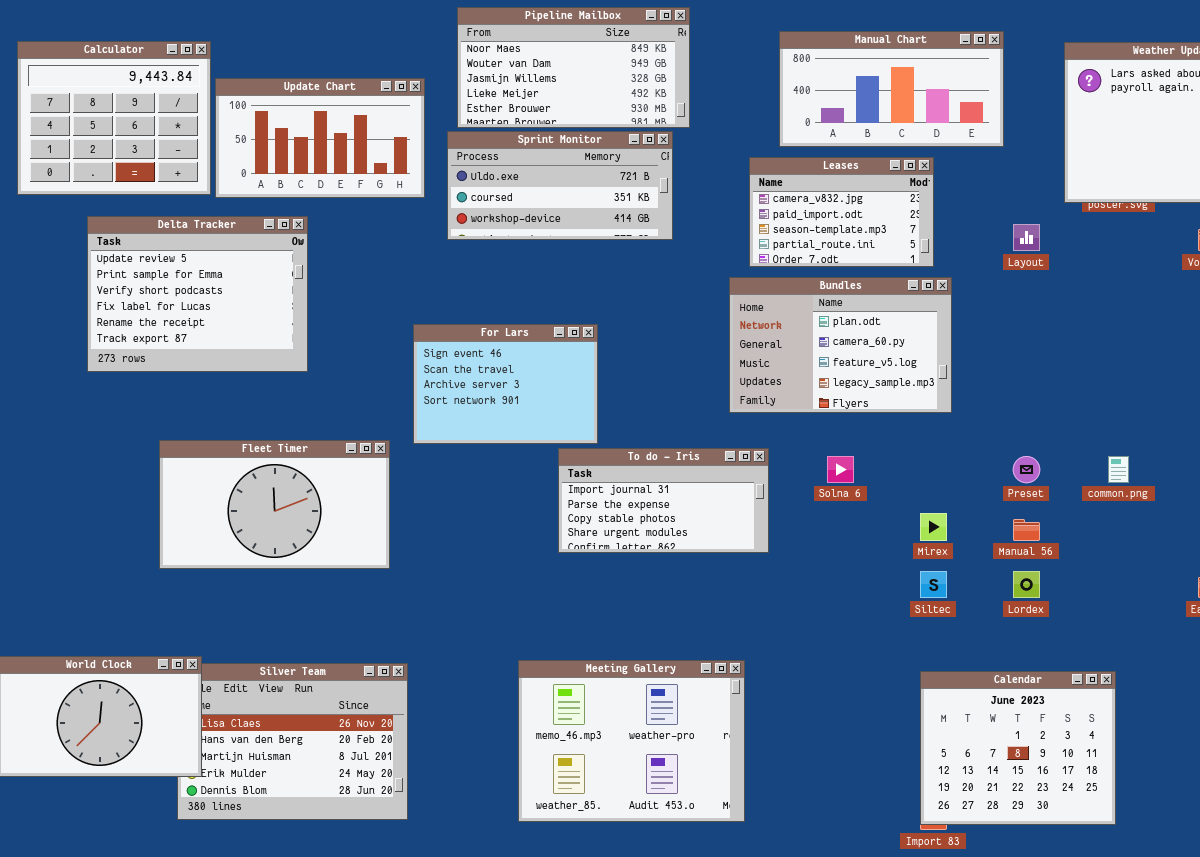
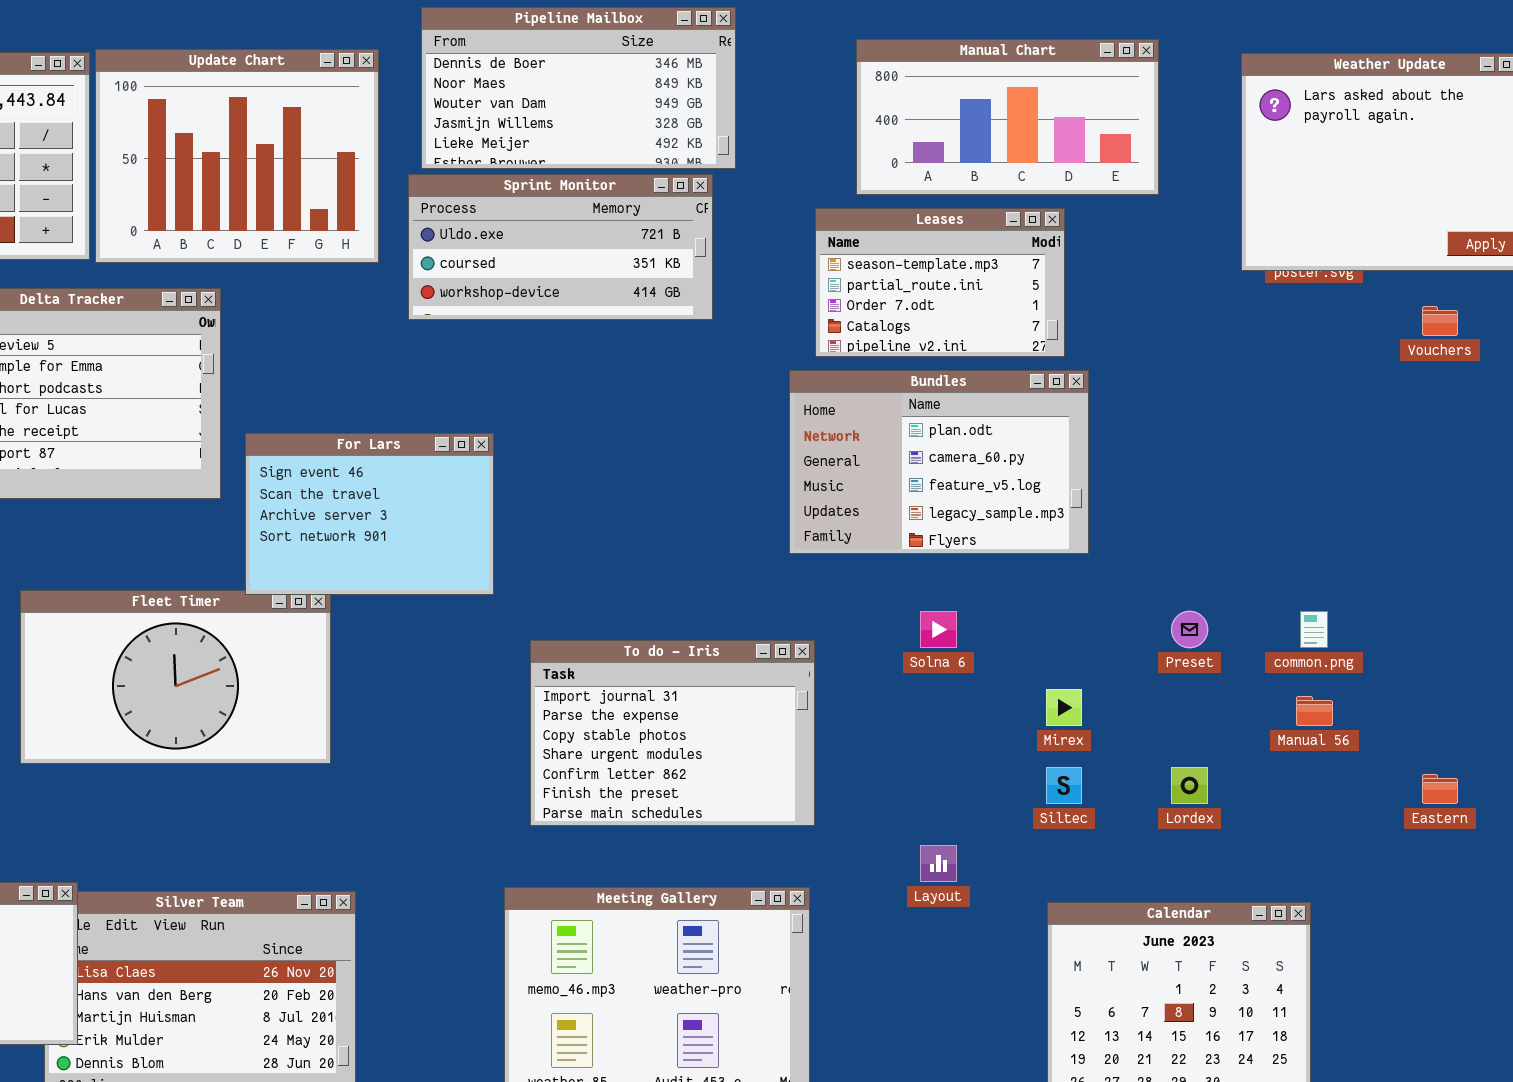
Pipeline Mailbox: [457,7,690,128] -> [421,7,736,169], scrolled up 1 row
Update Chart: [215,78,425,198] -> [95,49,379,263], resized
Leases: [749,157,934,267] -> [815,208,1065,357], scrolled down 2 rows
Layout: [1013,224,1040,251] -> [920,845,957,882], moved
For Lars: [413,324,598,444] -> [245,433,494,595], moved
To do - Iris: [558,448,769,553] -> [530,640,815,826], moved, resized
Manual 56: [1013,519,1040,541] -> [1296,696,1333,726], moved

